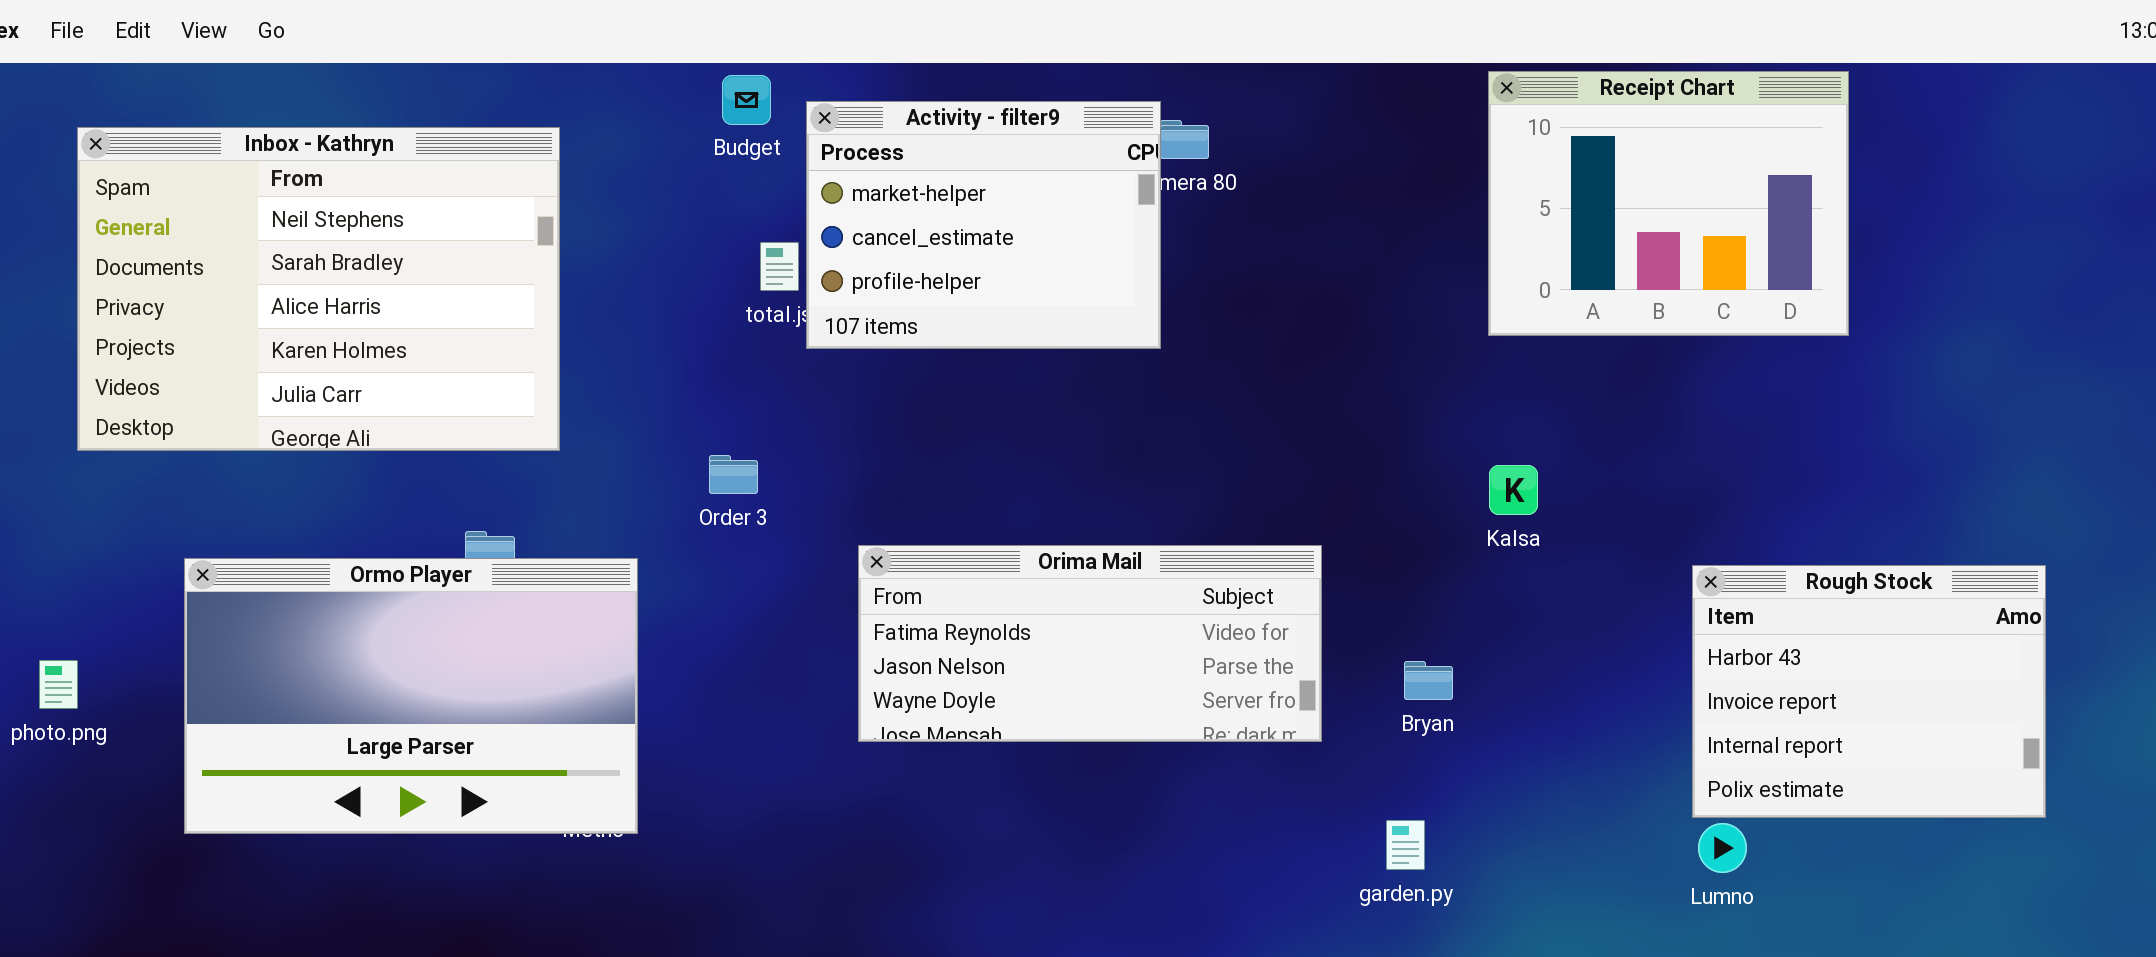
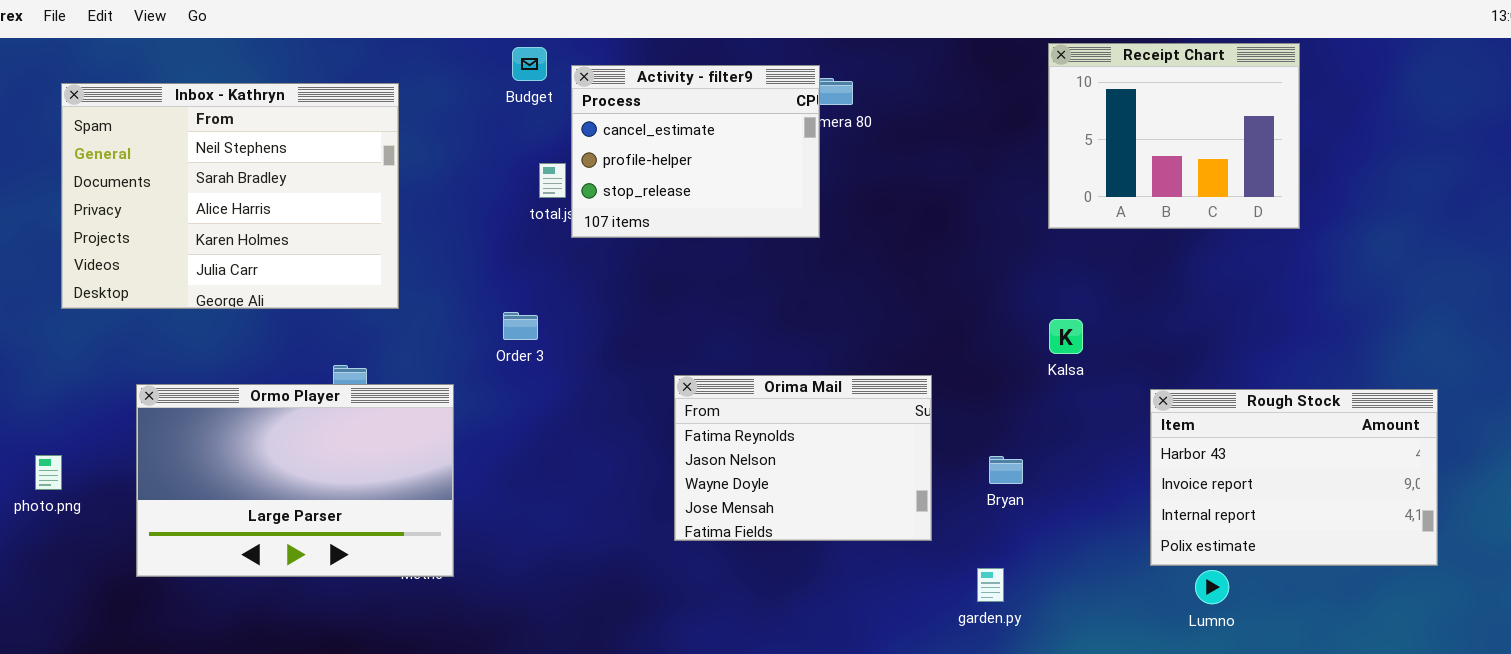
Activity - filter9: [806,101,1161,349] -> [571,65,820,238], scrolled down 1 row
Orima Mail: [858,545,1322,742] -> [674,375,932,541], resized
Rough Stock: [1692,565,2046,818] -> [1150,389,1438,566], resized

